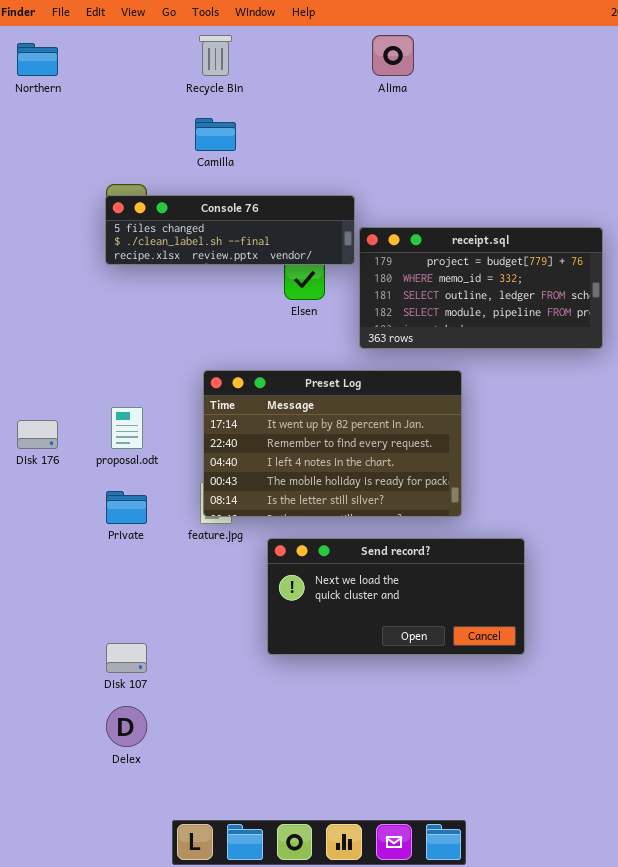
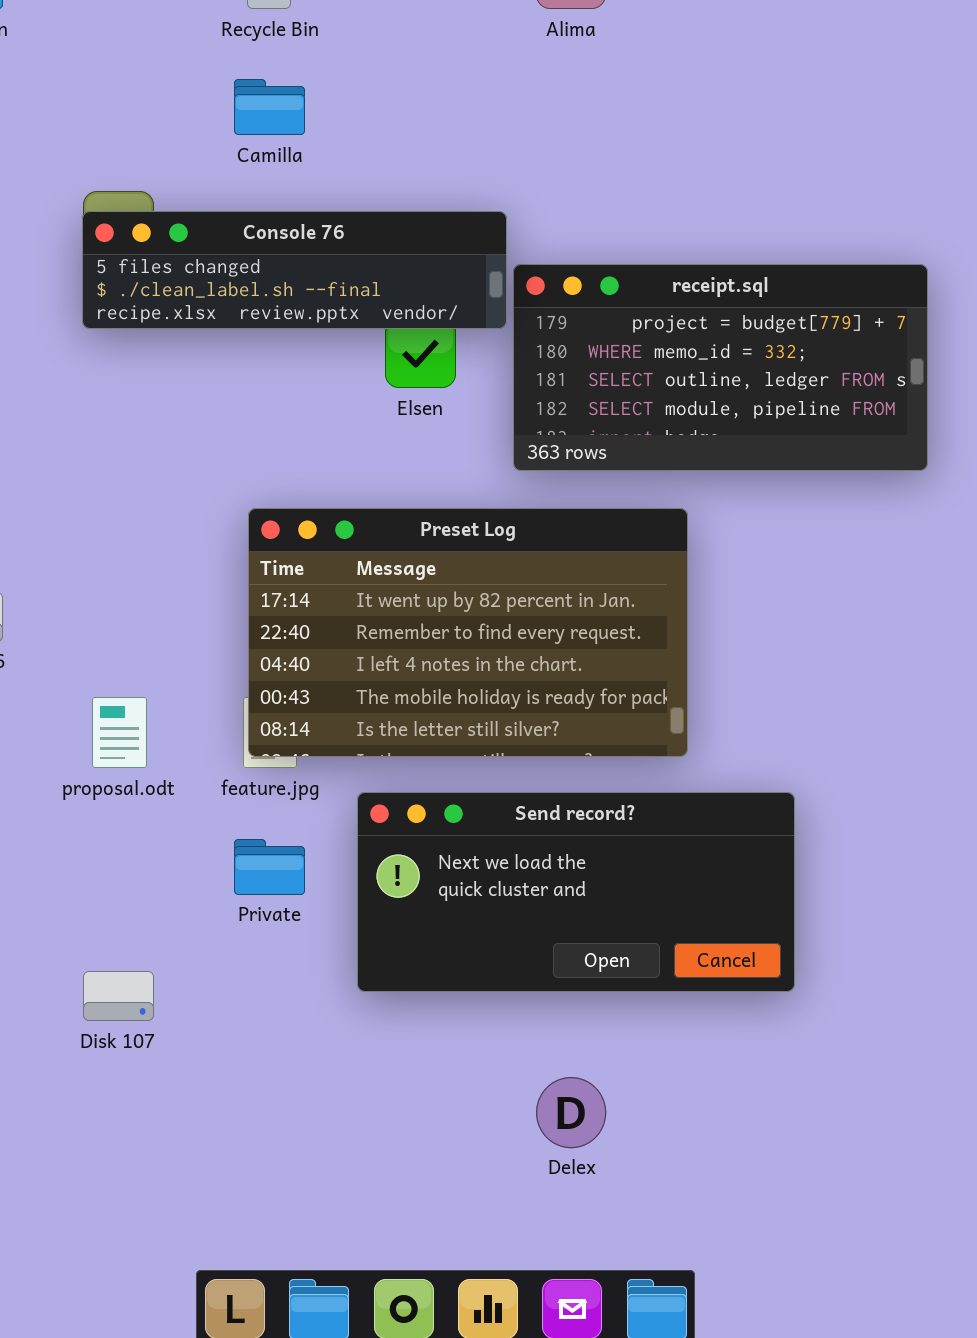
proposal.odt: [111,407,143,449] -> [92,697,147,768], moved
Private: [106,491,147,524] -> [234,839,305,895], moved
Delex: [106,706,147,747] -> [536,1077,606,1148], moved

